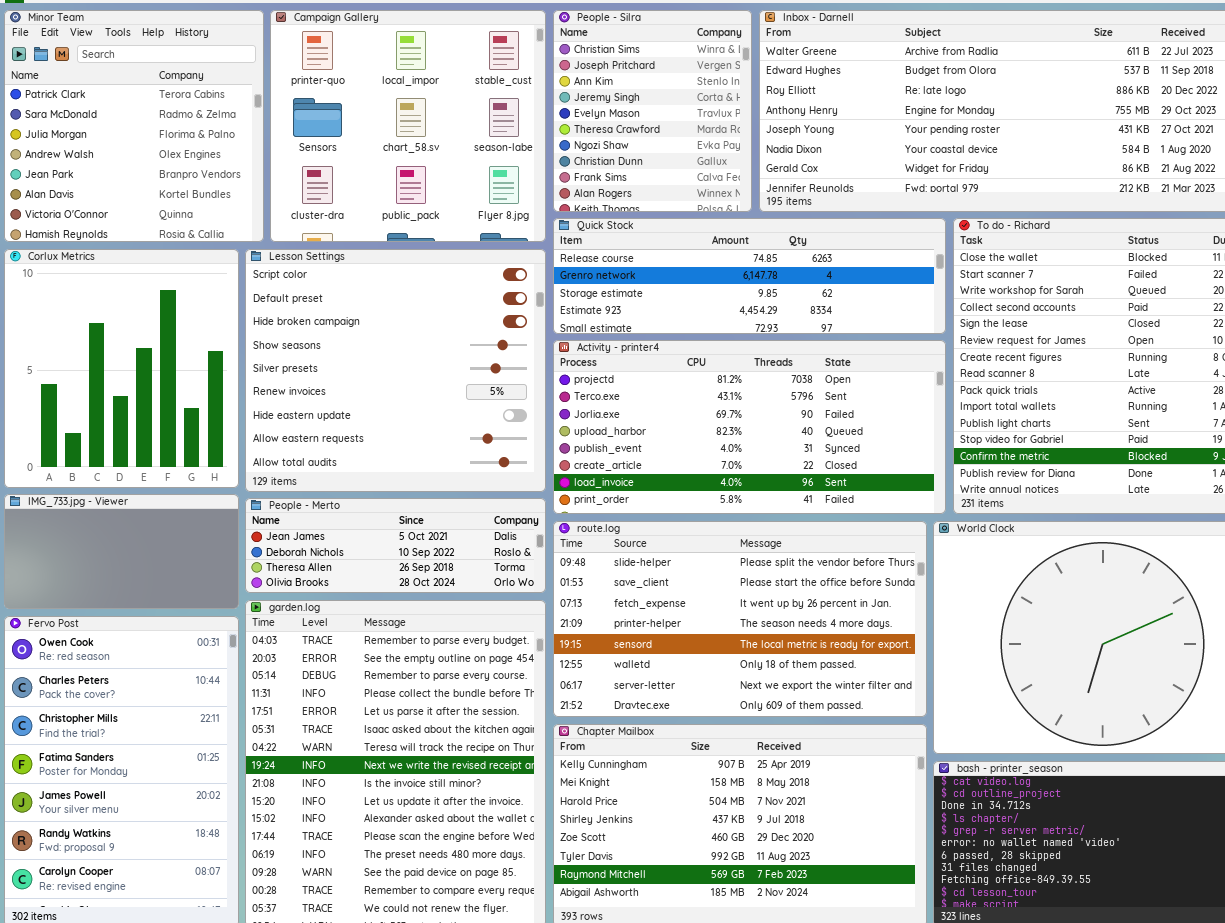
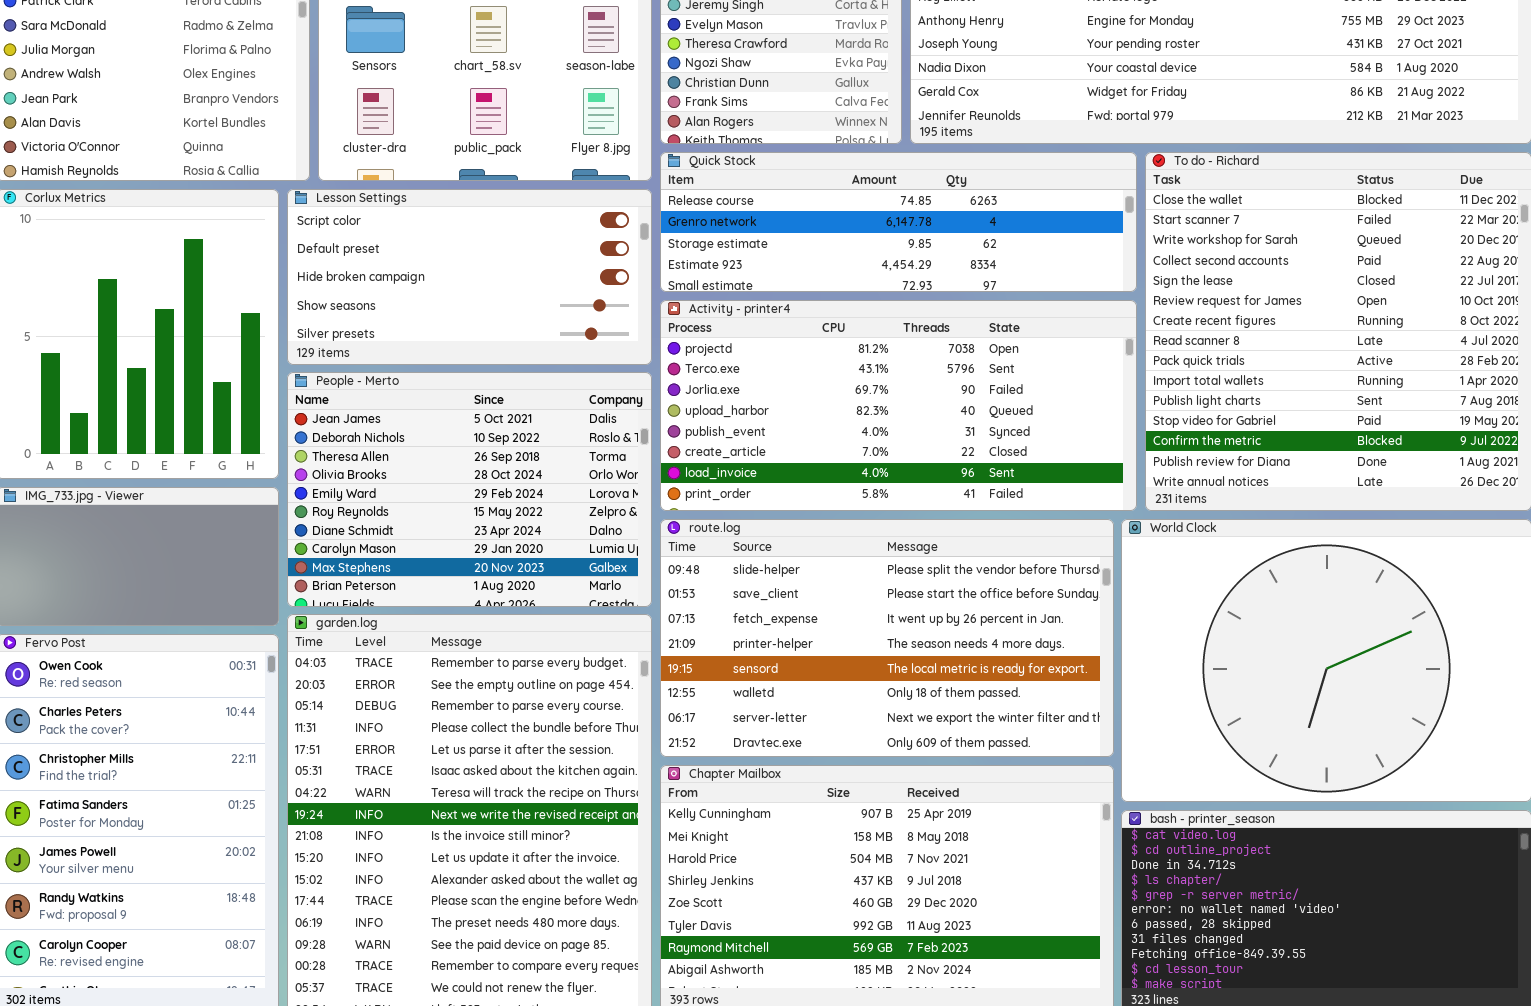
Lesson Settings: [245,249,546,492] -> [287,189,652,365], resized
People - Merto: [245,498,546,593] -> [287,372,652,607], resized

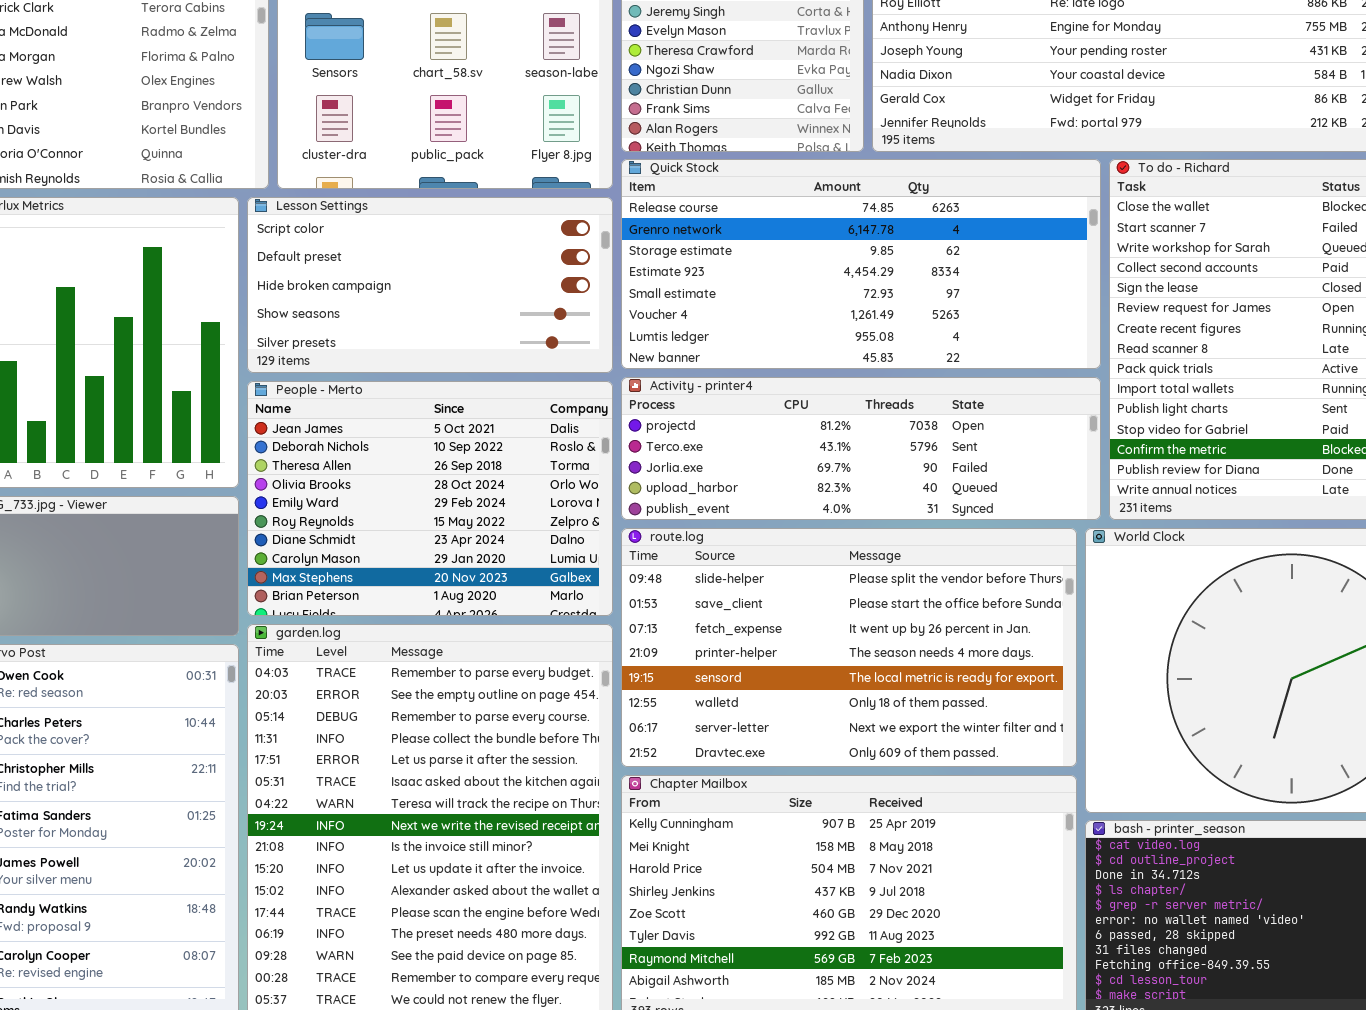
Quick Stock: [660,152,1137,292] -> [621,159,1101,369], resized
Activity - printer4: [660,300,1137,511] -> [621,377,1101,520], resized

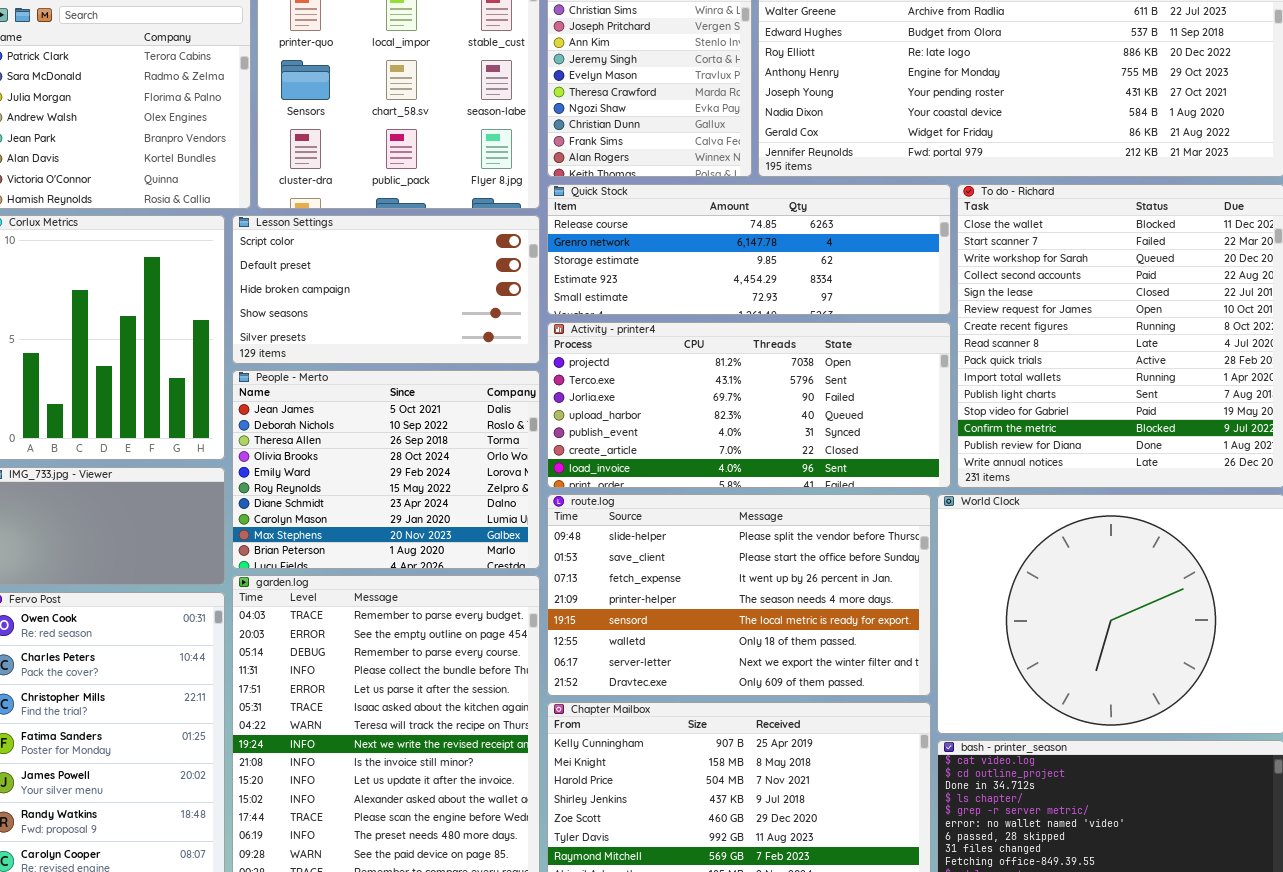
Quick Stock: [621,159,1101,369] -> [547,184,951,315], resized
Activity - printer4: [621,377,1101,520] -> [547,322,951,488], resized

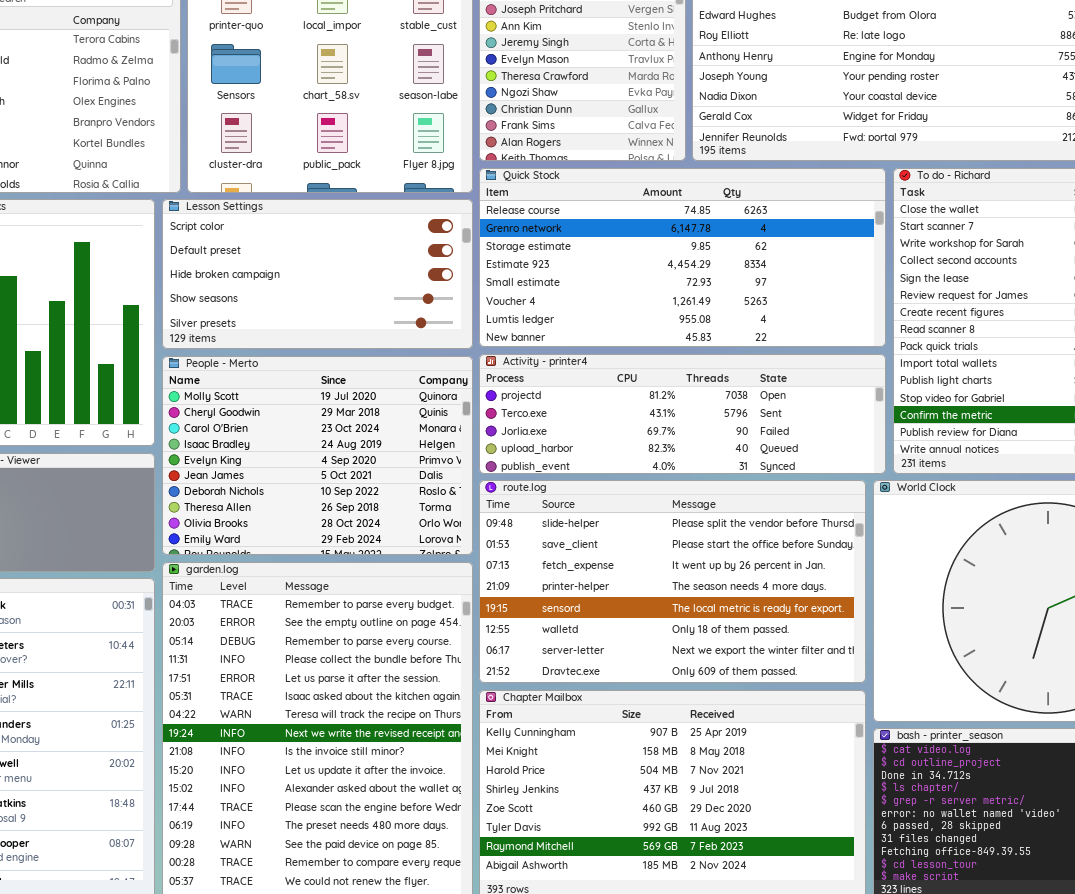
Quick Stock: [547,184,951,315] -> [479,168,886,347], resized
Activity - printer4: [547,322,951,488] -> [479,354,886,474], resized
People - Merto: [232,370,540,569] -> [162,356,473,555], scrolled up 5 rows

